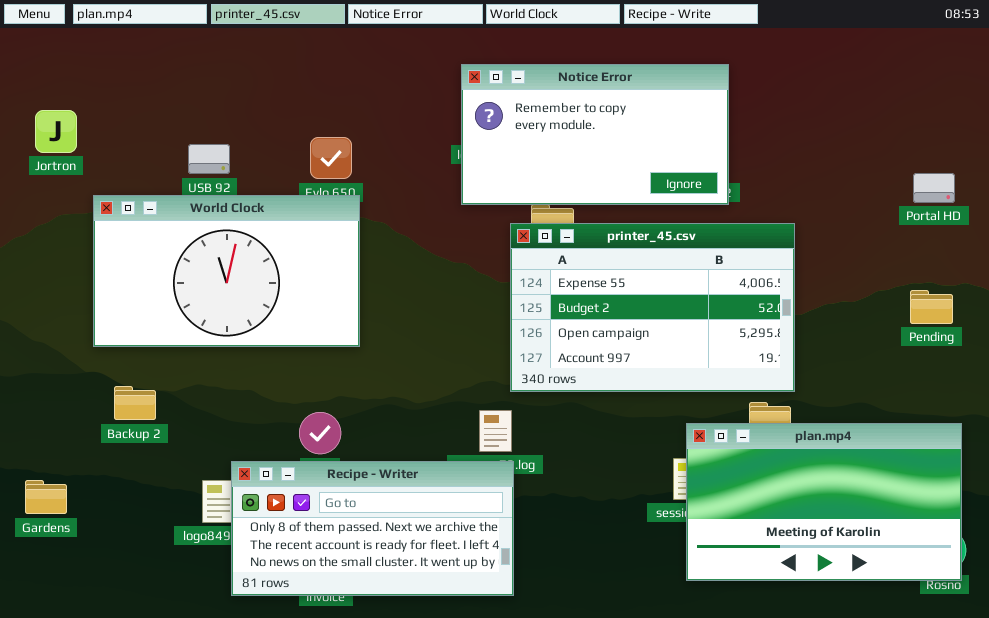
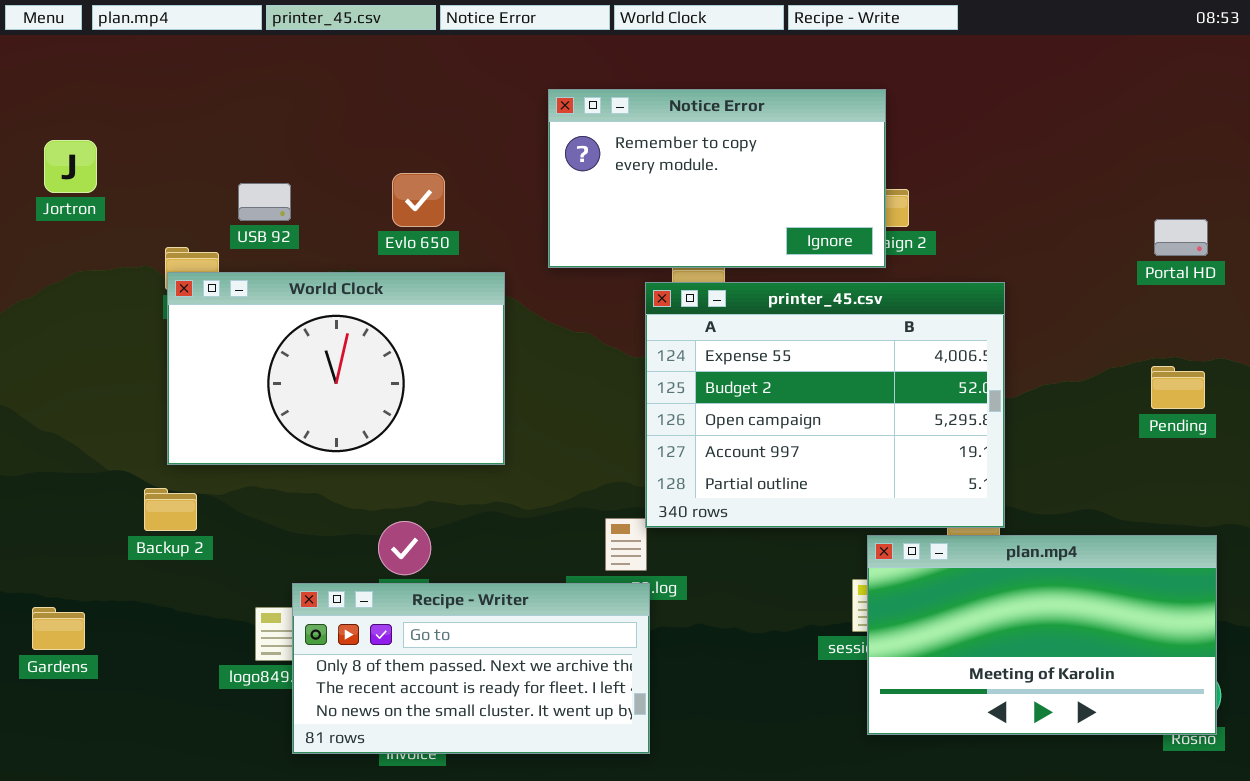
Notice Error: [461,64,729,205] -> [548,89,886,268], moved
World Clock: [93,195,360,347] -> [167,272,505,465], moved
printer_45.csv: [510,223,795,392] -> [645,282,1005,528], resized

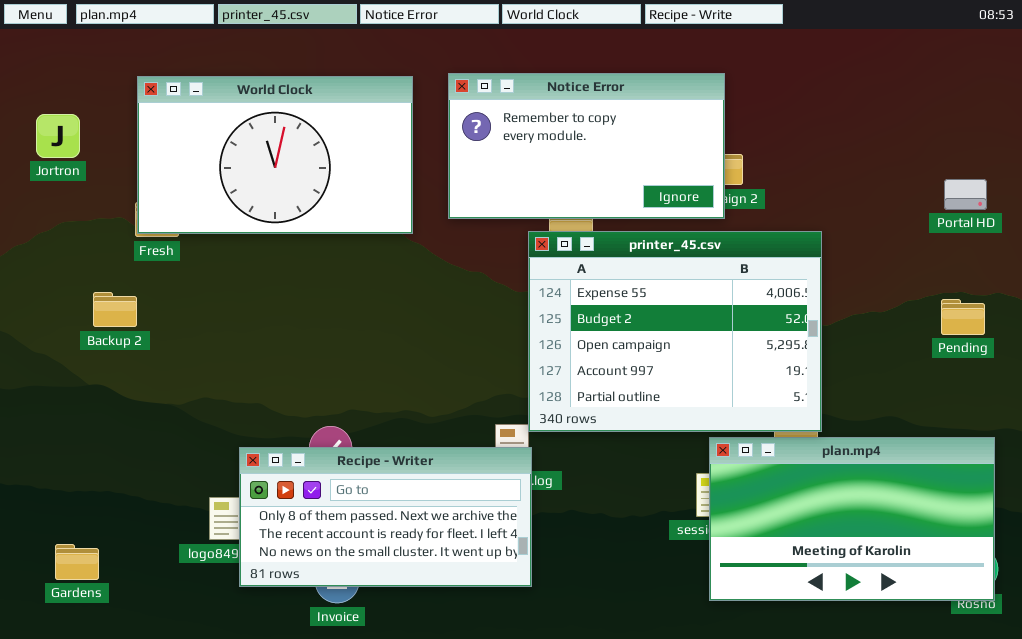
World Clock: [167,272,505,465] -> [137,76,413,234], moved
Backup 2: [144,488,197,531] -> [93,292,137,327], moved
Recipe - Writer: [292,583,650,754] -> [239,447,532,587], moved
Gardens: [32,607,85,650] -> [55,544,99,580], moved

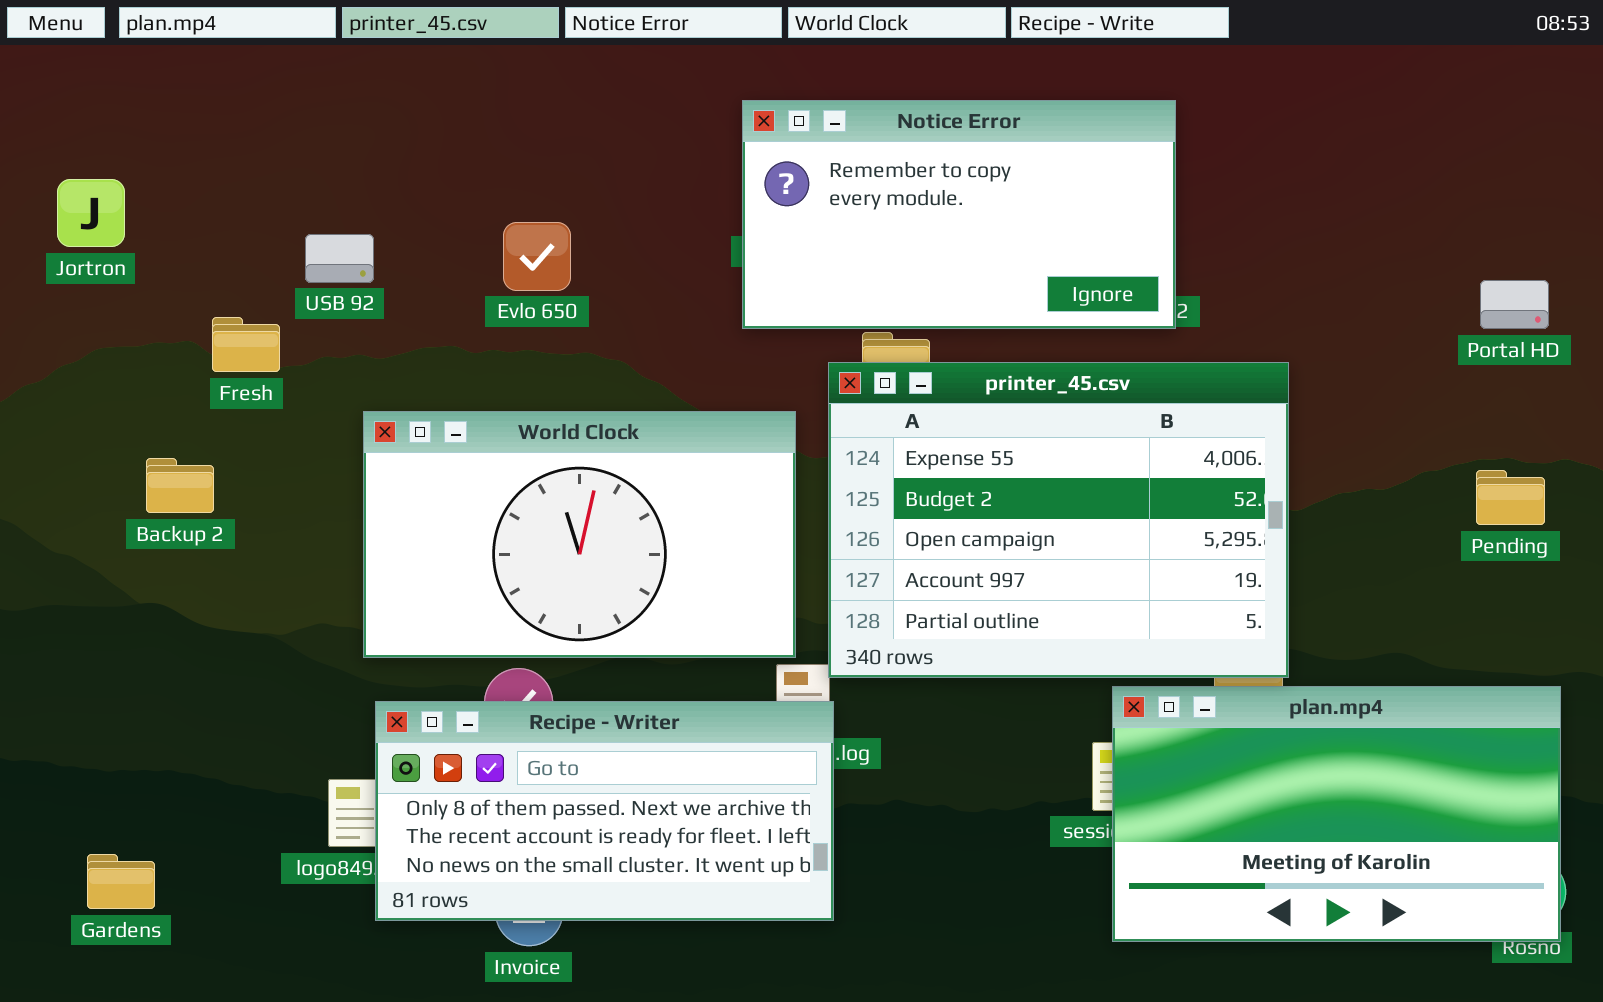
Notice Error: [448,73,725,219] -> [742,100,1176,329], moved
World Clock: [137,76,413,234] -> [363,411,796,658], moved

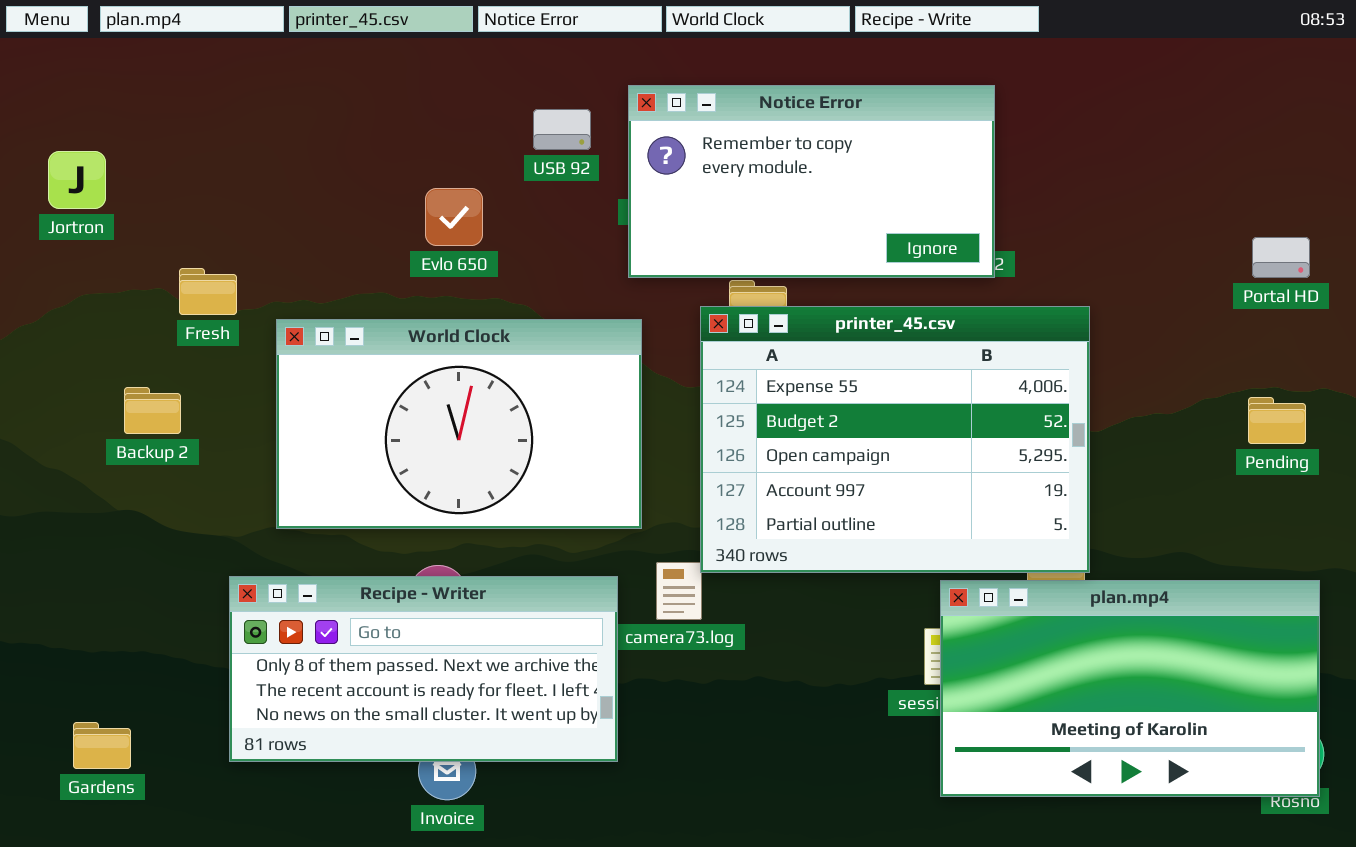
USB 92: [305,234,374,283] -> [533,109,591,150], moved
World Clock: [363,411,796,658] -> [276,319,642,529], moved
Recipe - Writer: [375,701,834,921] -> [229,576,618,762], moved

